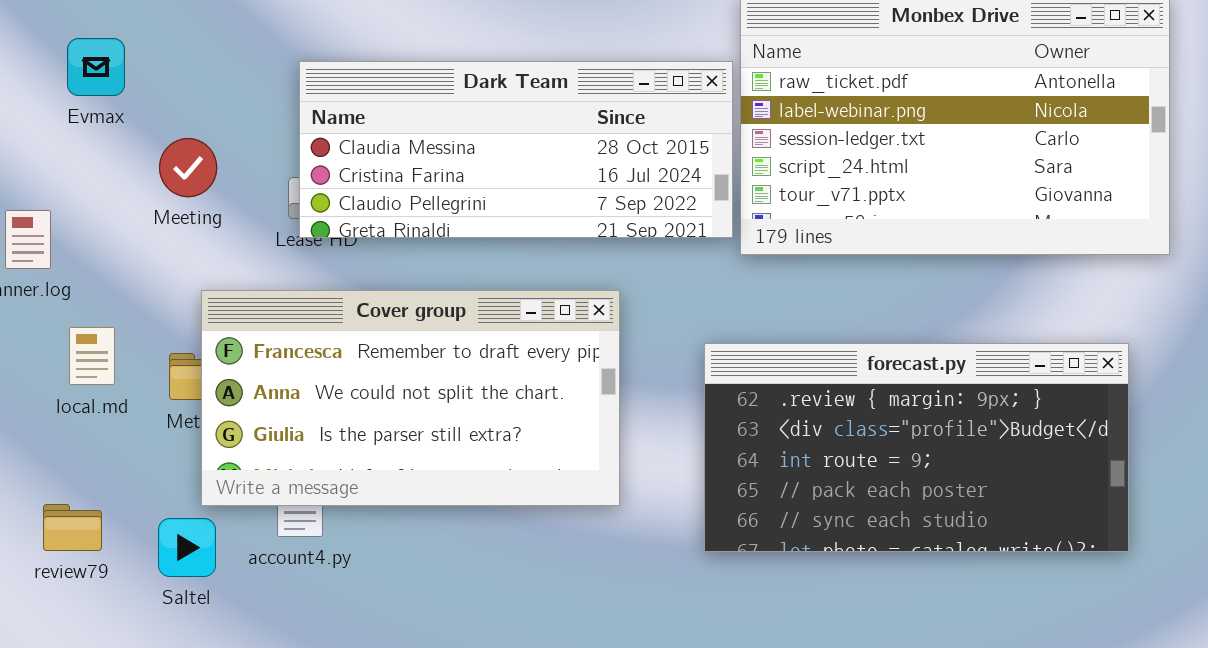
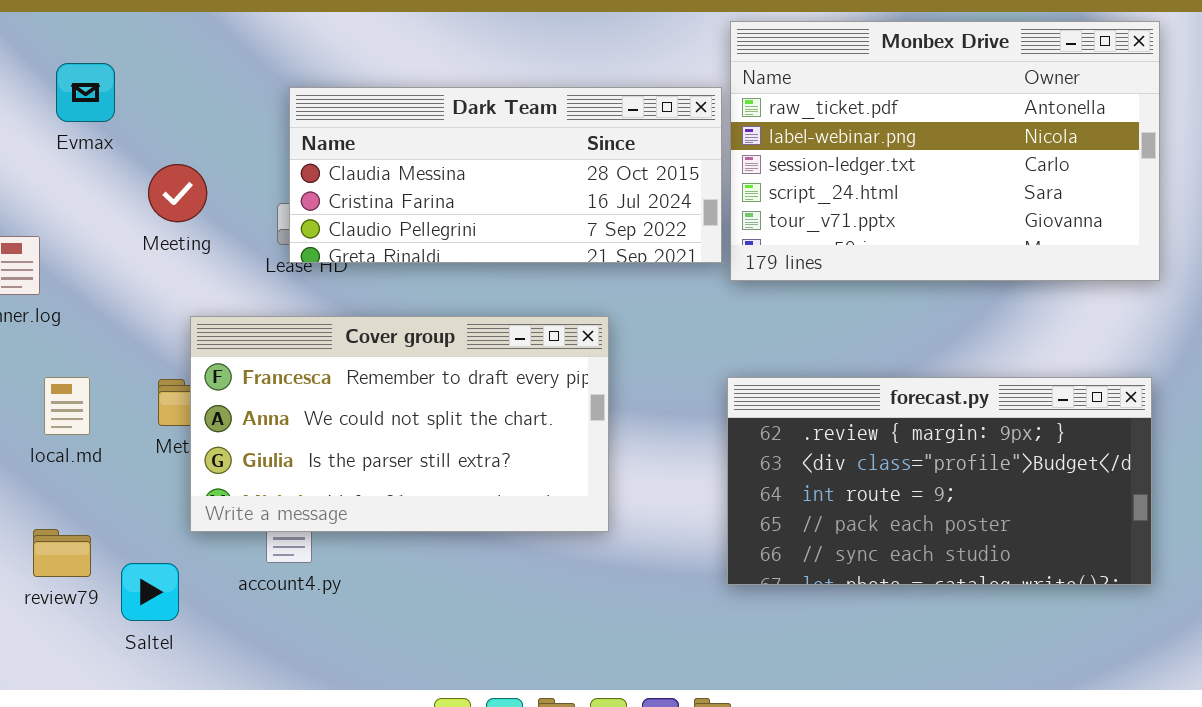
local.md: [69,327,115,385] -> [44,377,90,435], moved
forecast.py: [704,343,1129,552] -> [727,377,1152,585], moved
Saltel: [158,518,216,577] -> [121,563,179,621], moved

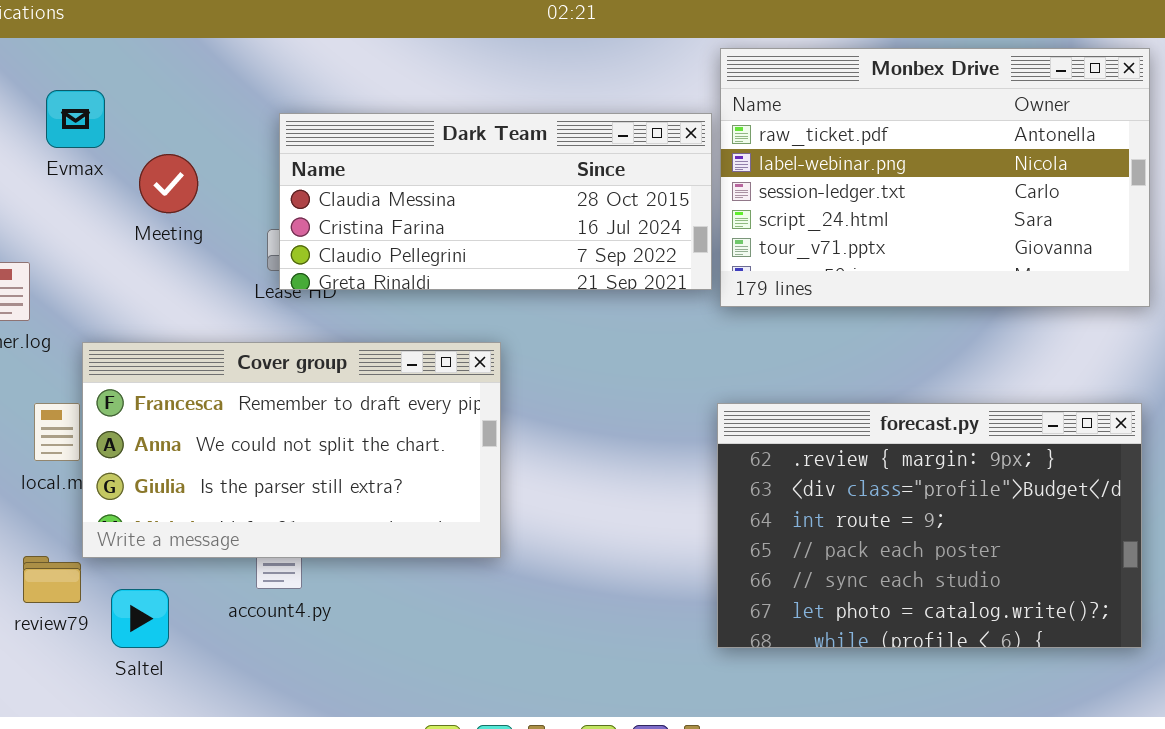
Meeting: [148,164,207,222] -> [139,154,198,213], moved
Cover group: [190,316,609,532] -> [82,342,501,558], moved
forecast.py: [727,377,1152,585] -> [717,403,1142,648], resized

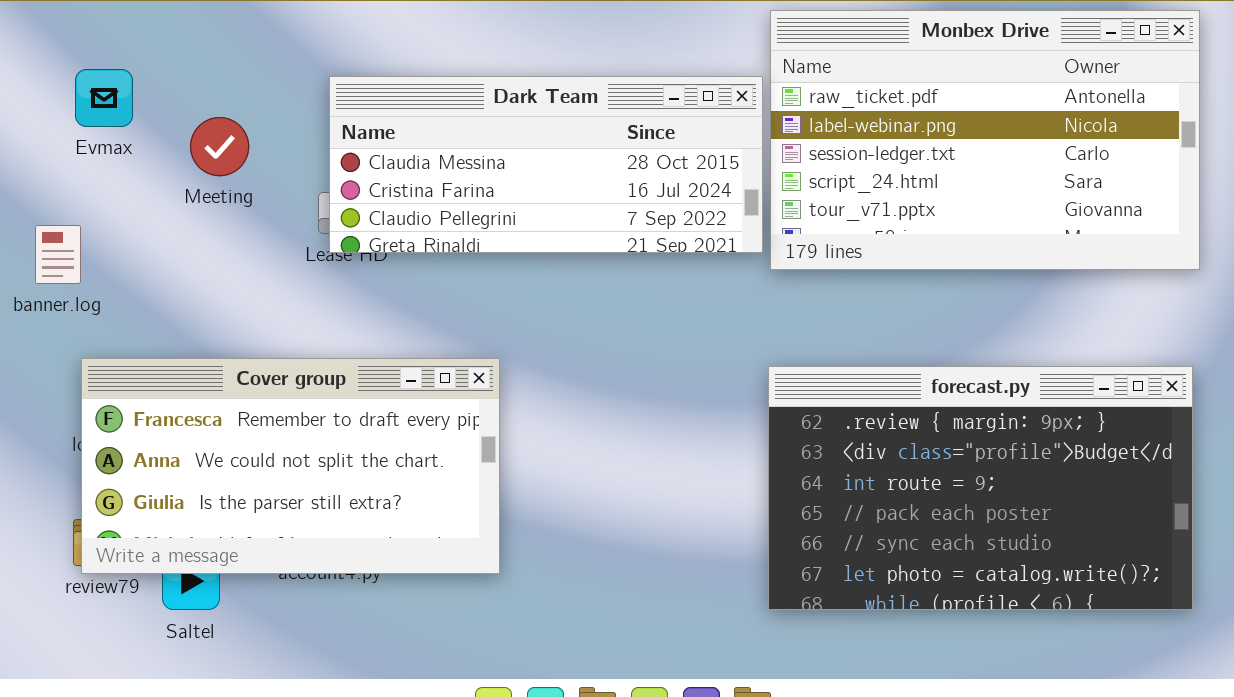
Evmax: [46,90,105,148] -> [75,69,133,127], moved
Cover group: [82,342,501,558] -> [81,358,500,574], moved

